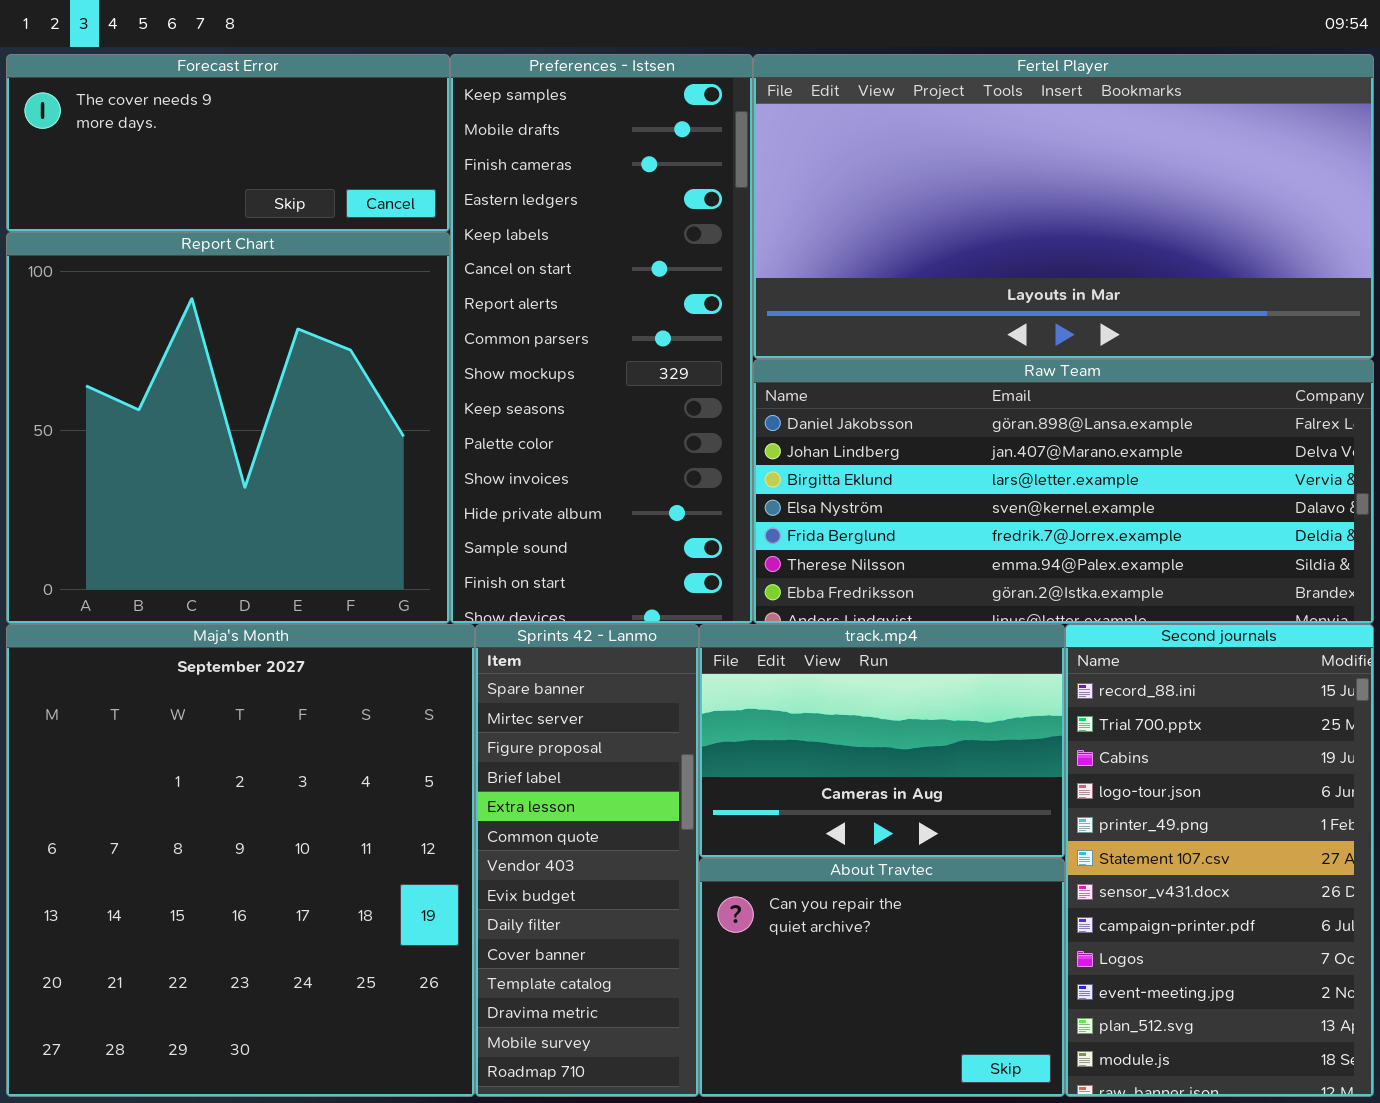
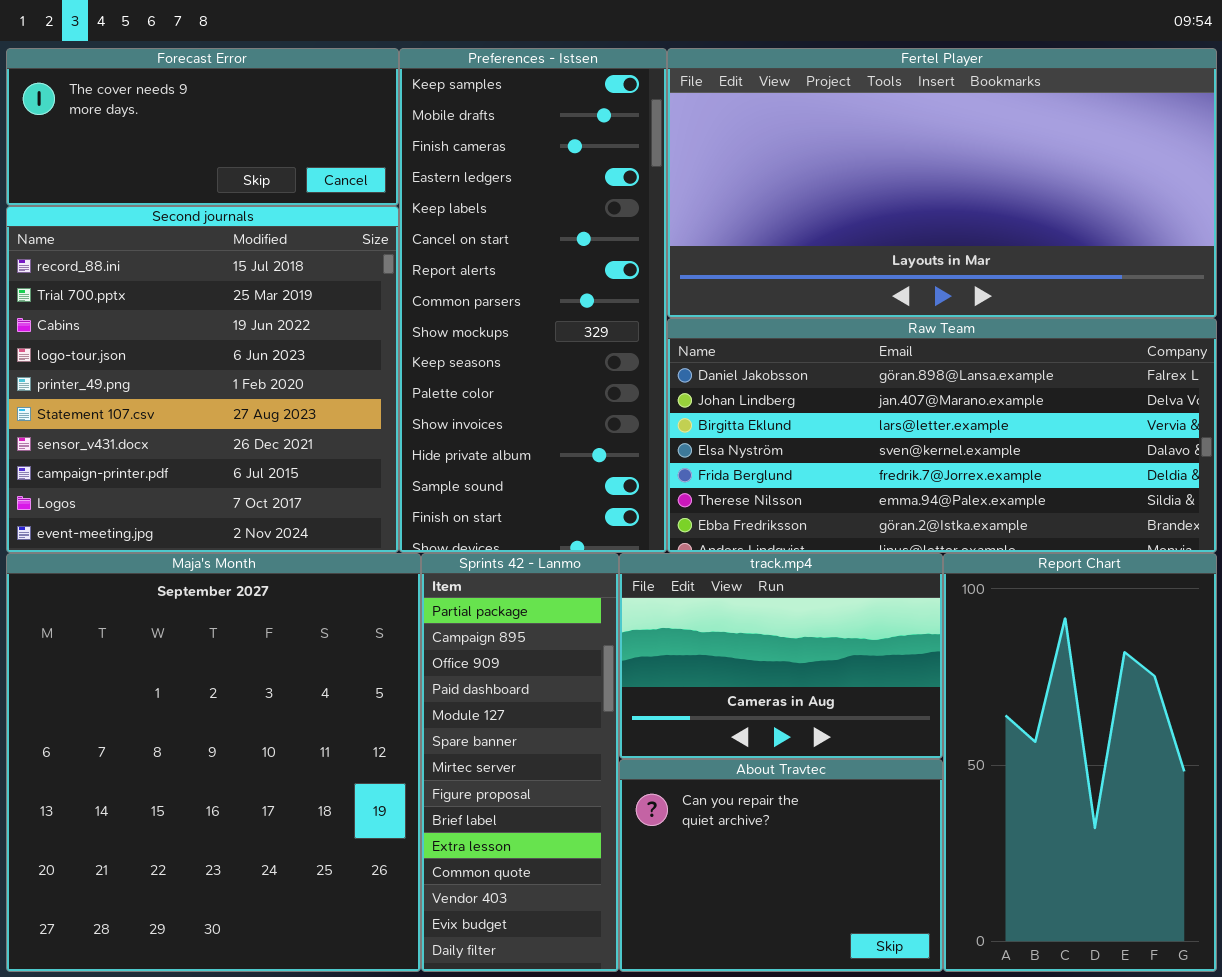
Report Chart: [6,232,450,624] -> [943,553,1217,972], moved, resized
Sprints 42 - Lanmo: [475,624,699,1097] -> [421,553,619,972], scrolled up 5 rows
Second journals: [1065,624,1374,1097] -> [6,206,399,553], moved, resized

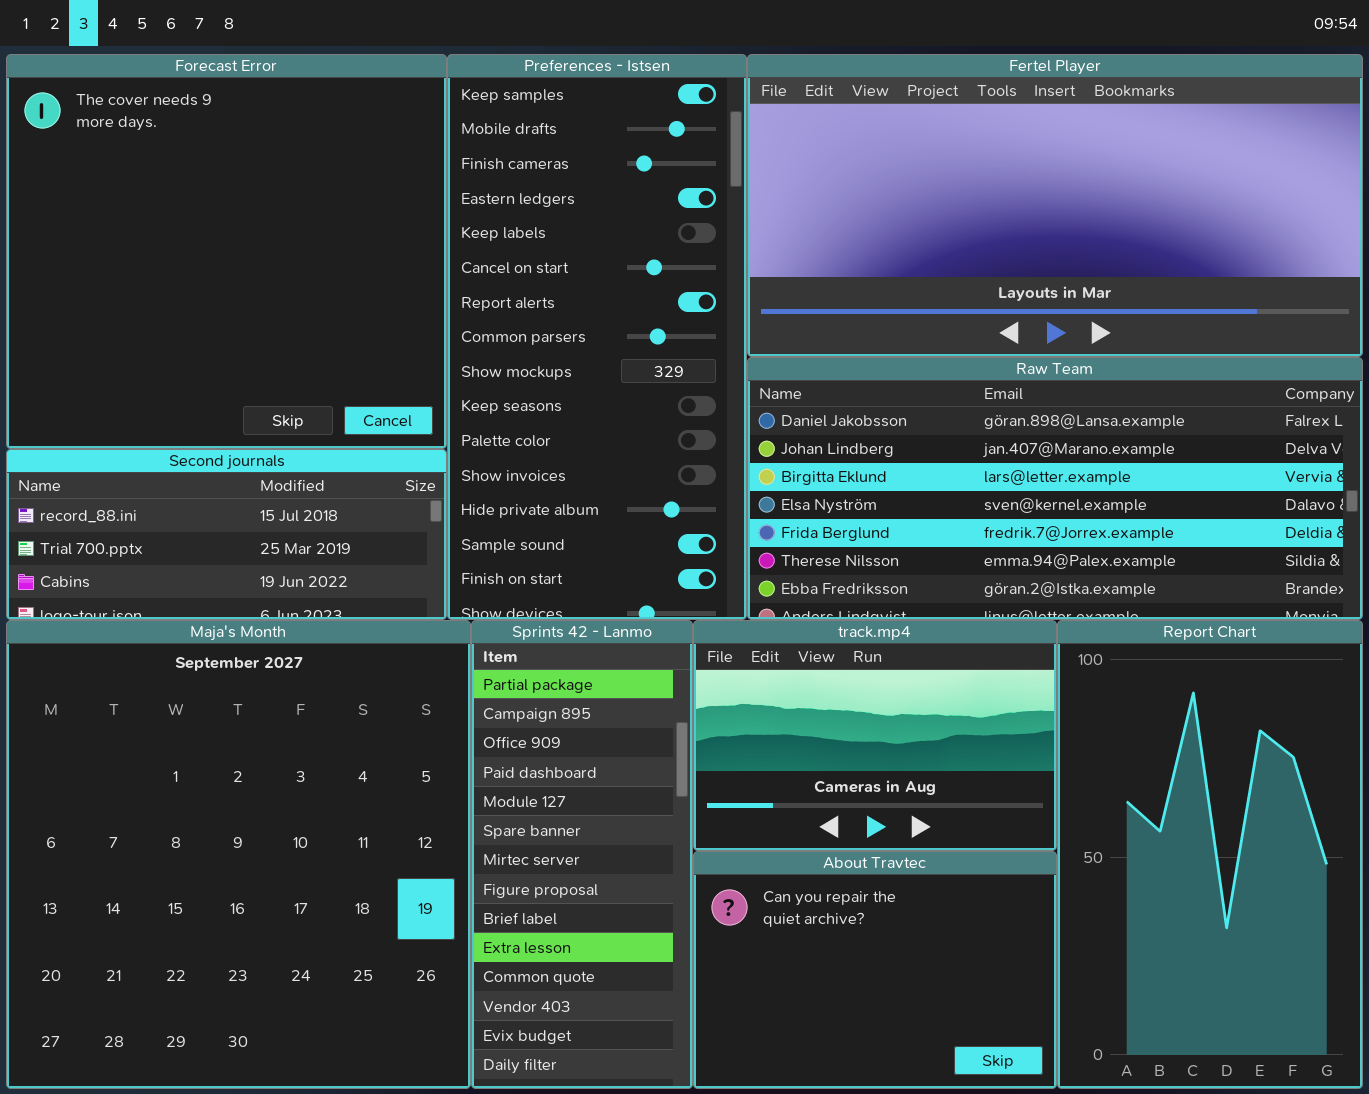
Forecast Error: [6,48,399,206] -> [6,54,447,449], resized
Second journals: [6,206,399,553] -> [6,449,447,620], resized

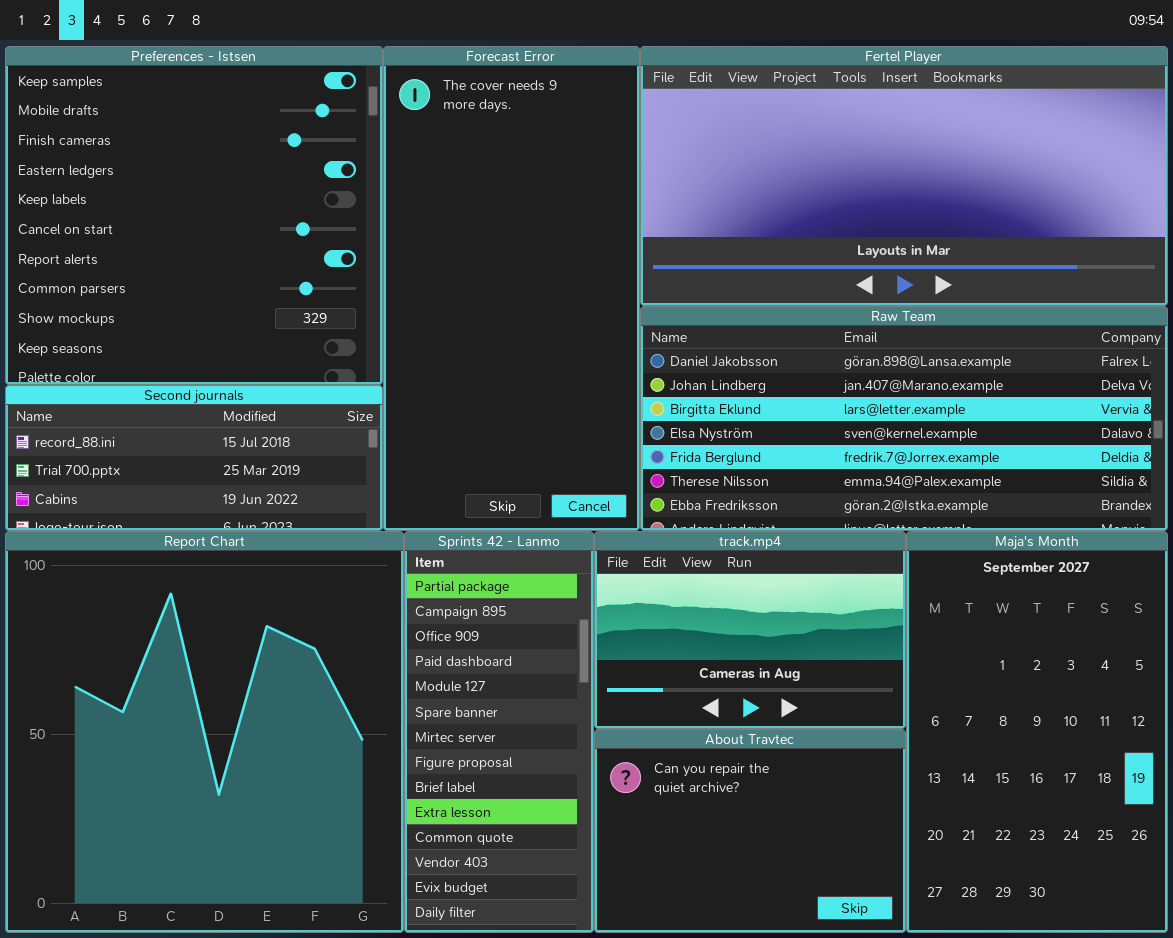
Forecast Error: [6,54,447,449] -> [383,46,640,531], moved, resized
Preferences - Istsen: [447,54,747,620] -> [5,46,383,385], moved, resized
Maja's Month: [6,620,471,1089] -> [906,531,1168,933], moved, resized
Report Chart: [1057,620,1363,1089] -> [5,531,404,933], moved, resized

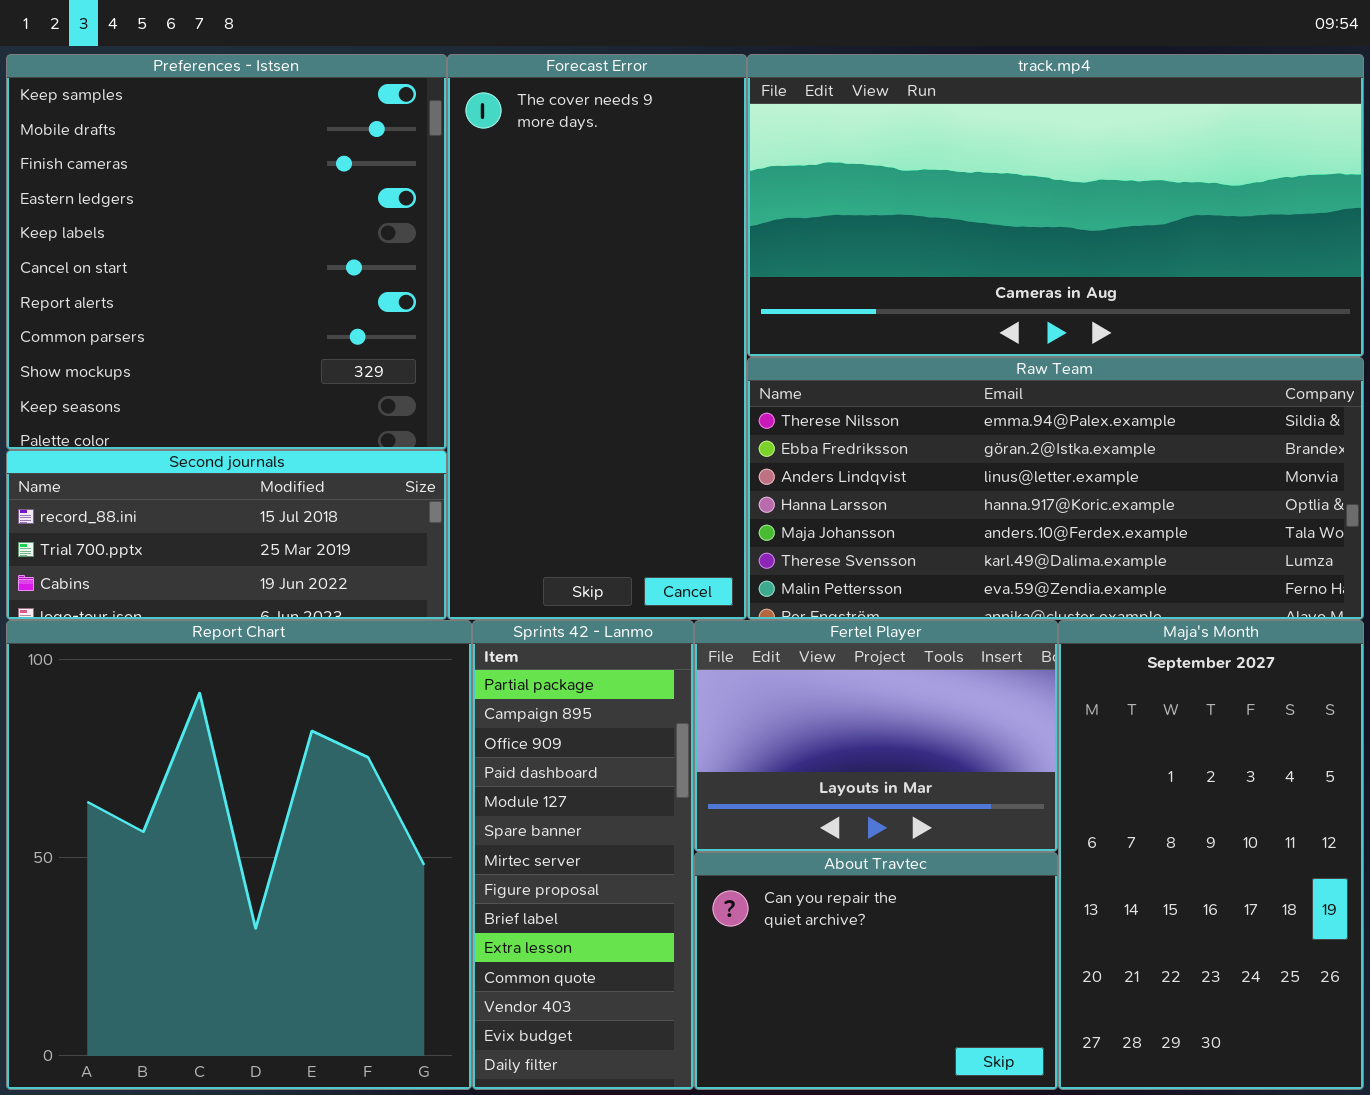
Fertel Player: [640,46,1168,306] -> [694,620,1058,852], moved, resized
Raw Team: [640,306,1168,531] -> [747,357,1364,620], scrolled down 5 rows
track.mp4: [594,531,906,729] -> [747,54,1364,357], moved, resized

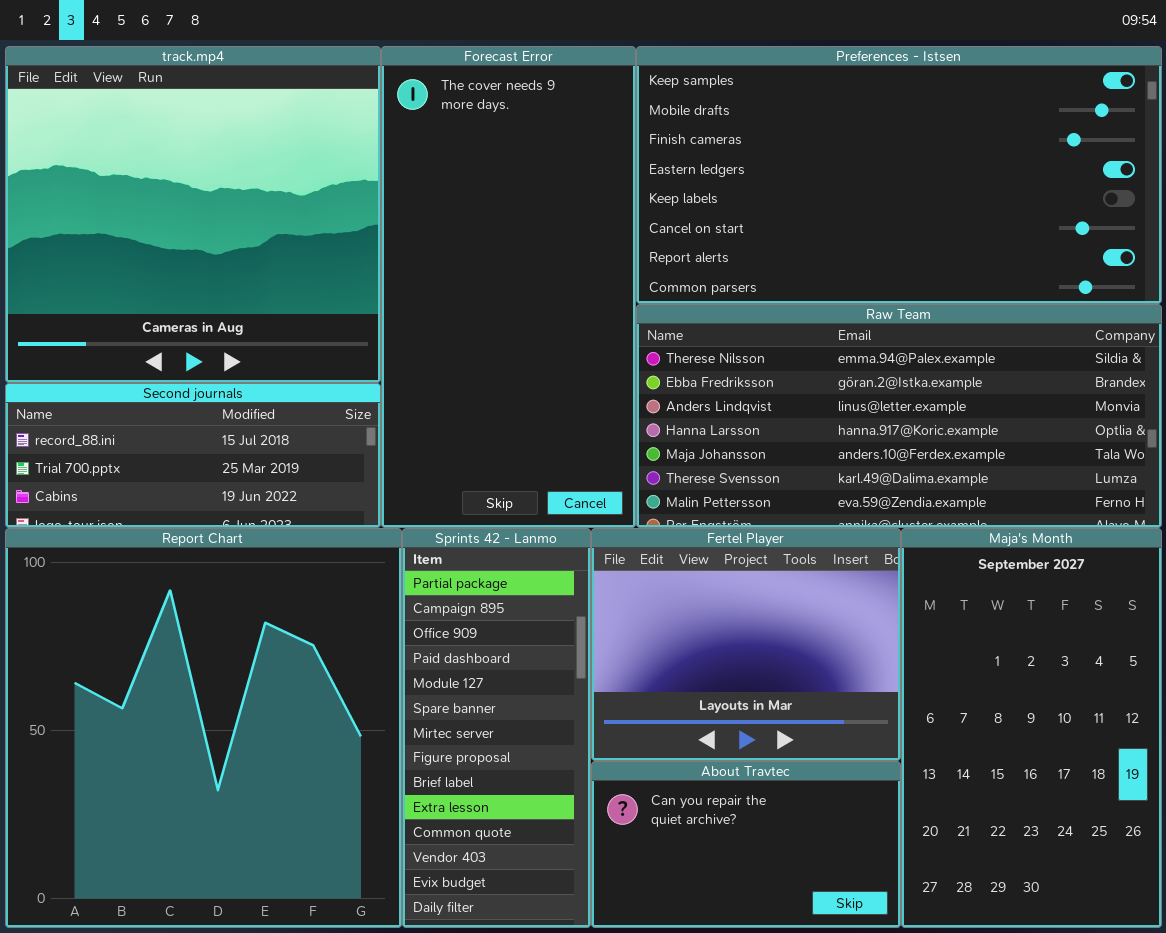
Preferences - Istsen: [6,54,447,450] -> [636,46,1162,304], moved, resized
track.mp4: [747,54,1364,357] -> [5,46,381,383], moved, resized
Fertel Player: [694,620,1058,852] -> [591,528,901,761], resized
About Travtec: [694,852,1058,1090] -> [591,761,901,928], resized

